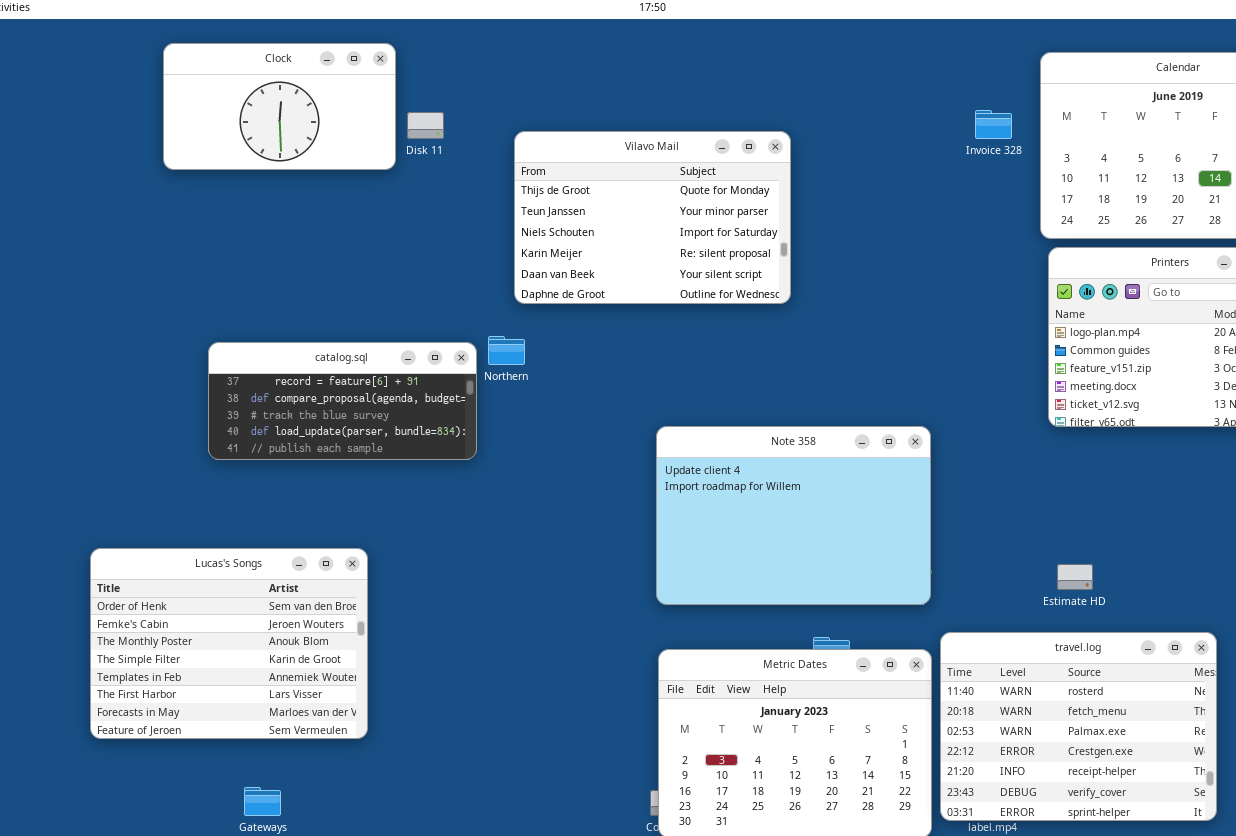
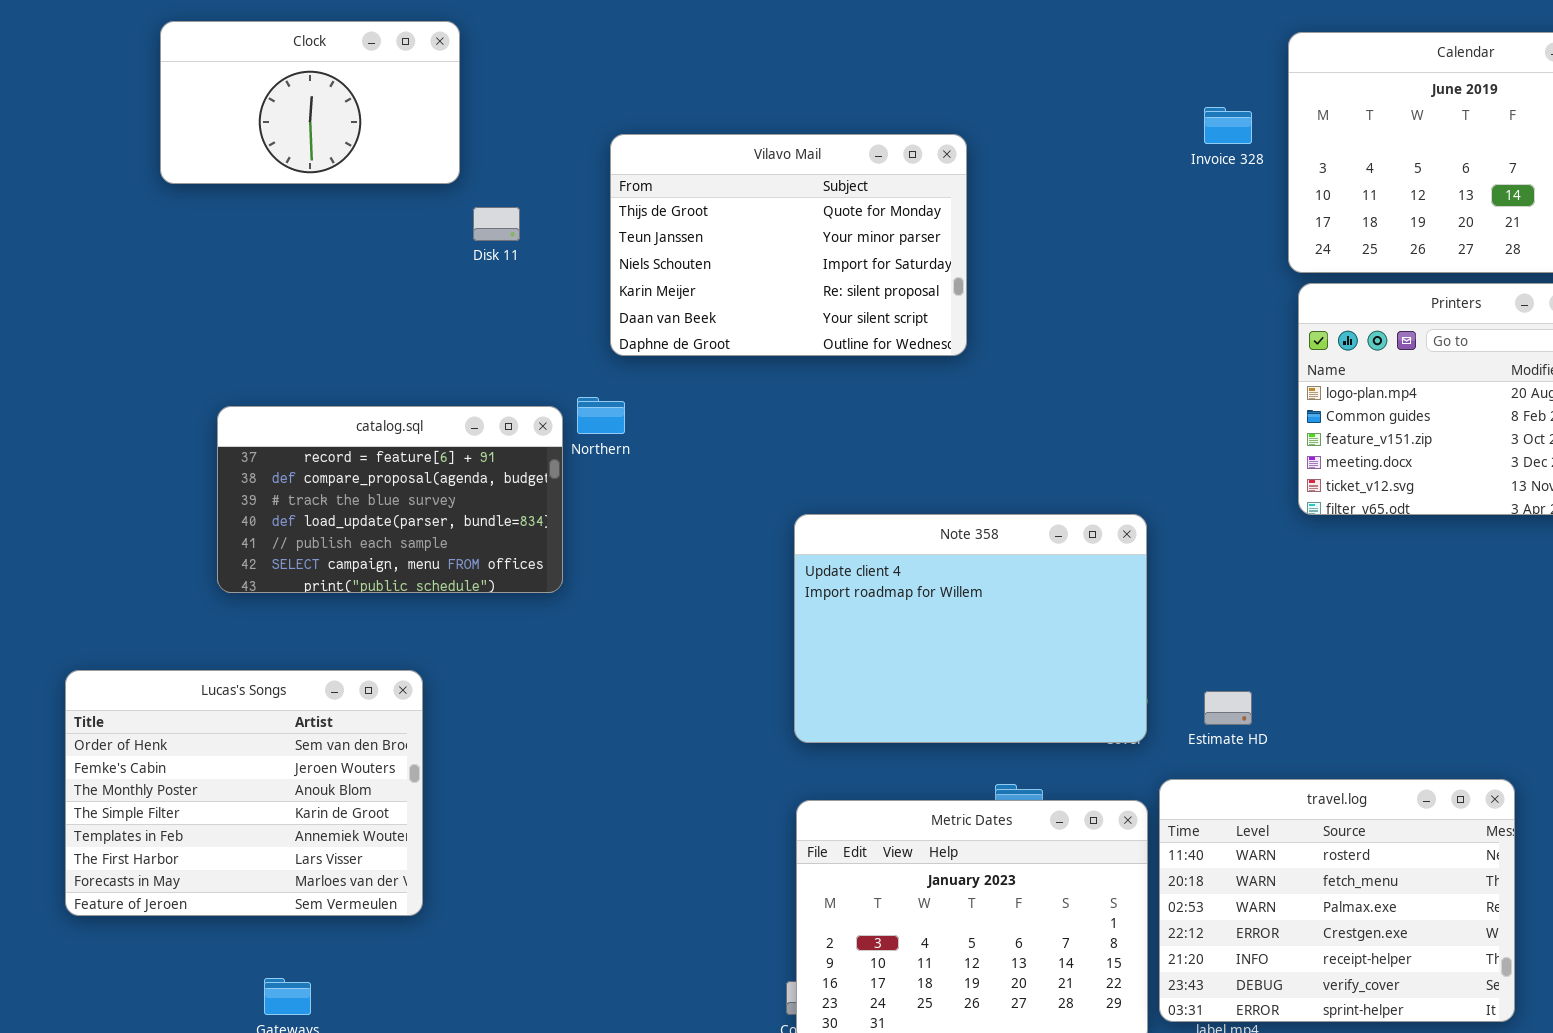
Disk 11: [407,112,444,139] -> [473,207,520,241], moved
catalog.sql: [208,342,477,460] -> [217,406,563,593], resized
Estimate HD: [1057,564,1093,590] -> [1204,691,1252,725], moved

